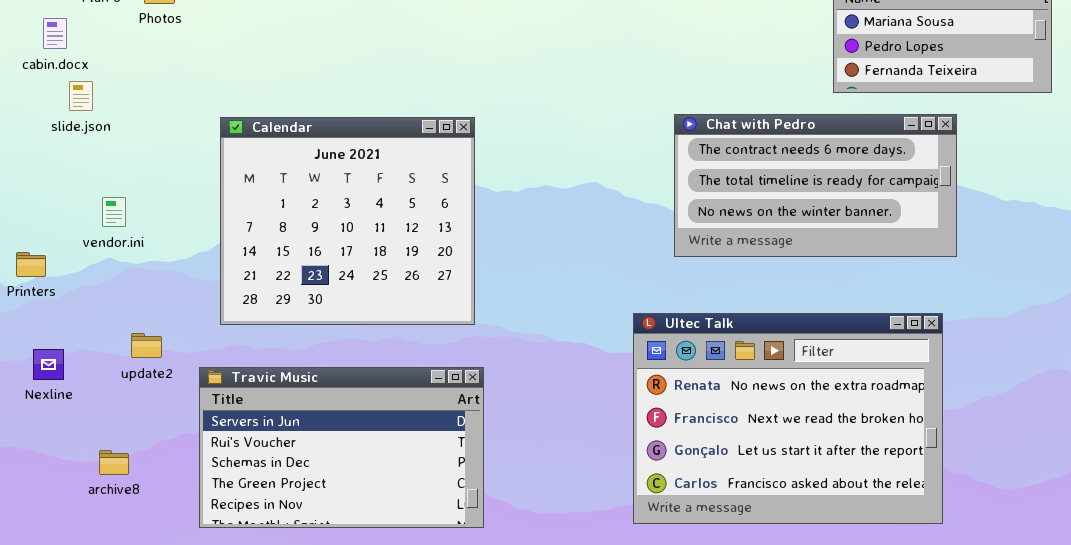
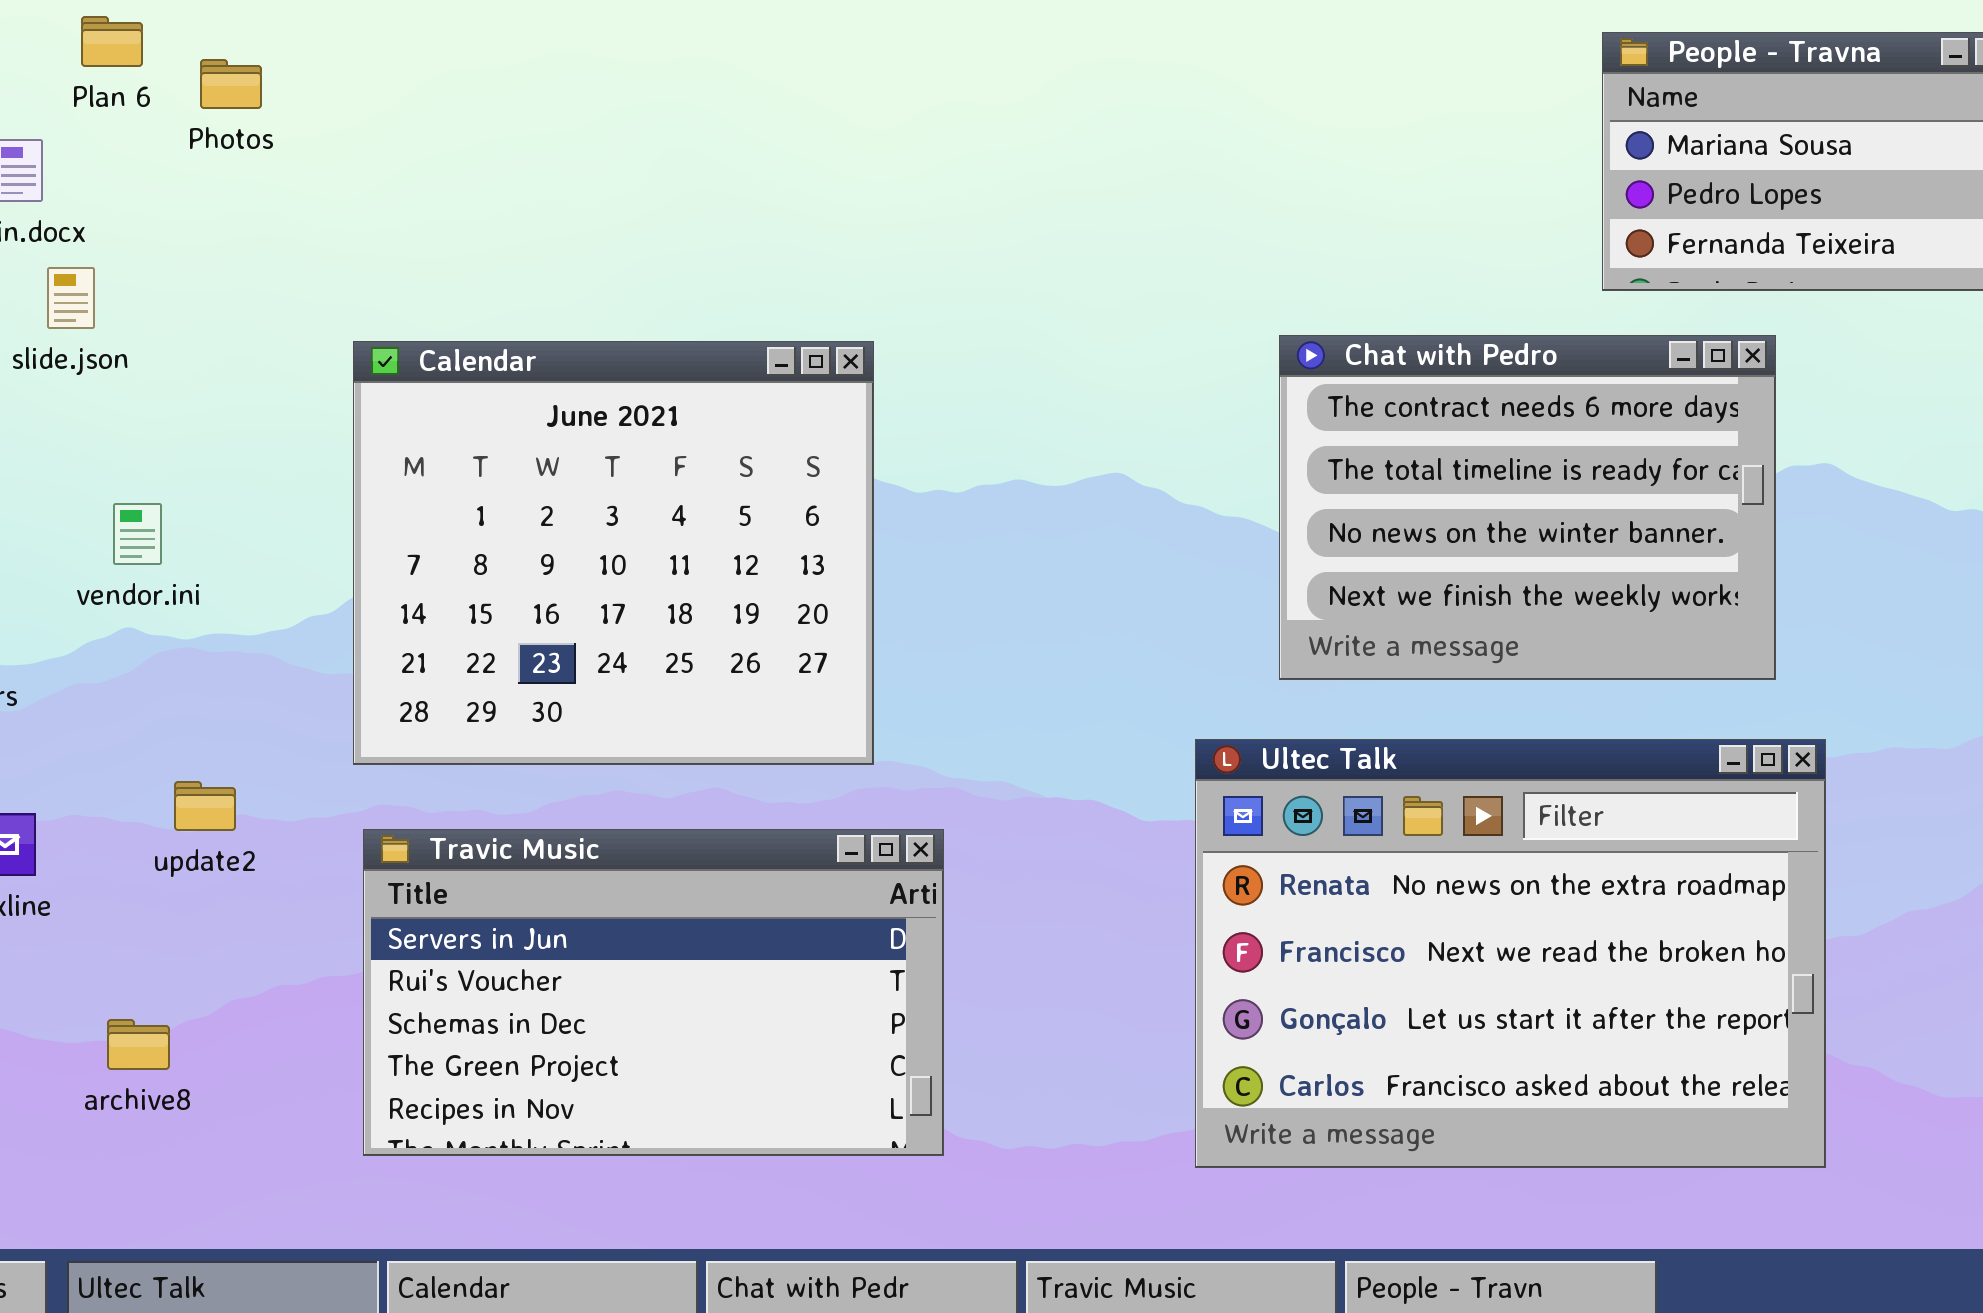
Chat with Pedro: [674,114,957,257] -> [1279,335,1776,680], resized
Travic Music: [199,367,484,528] -> [363,829,944,1156], moved

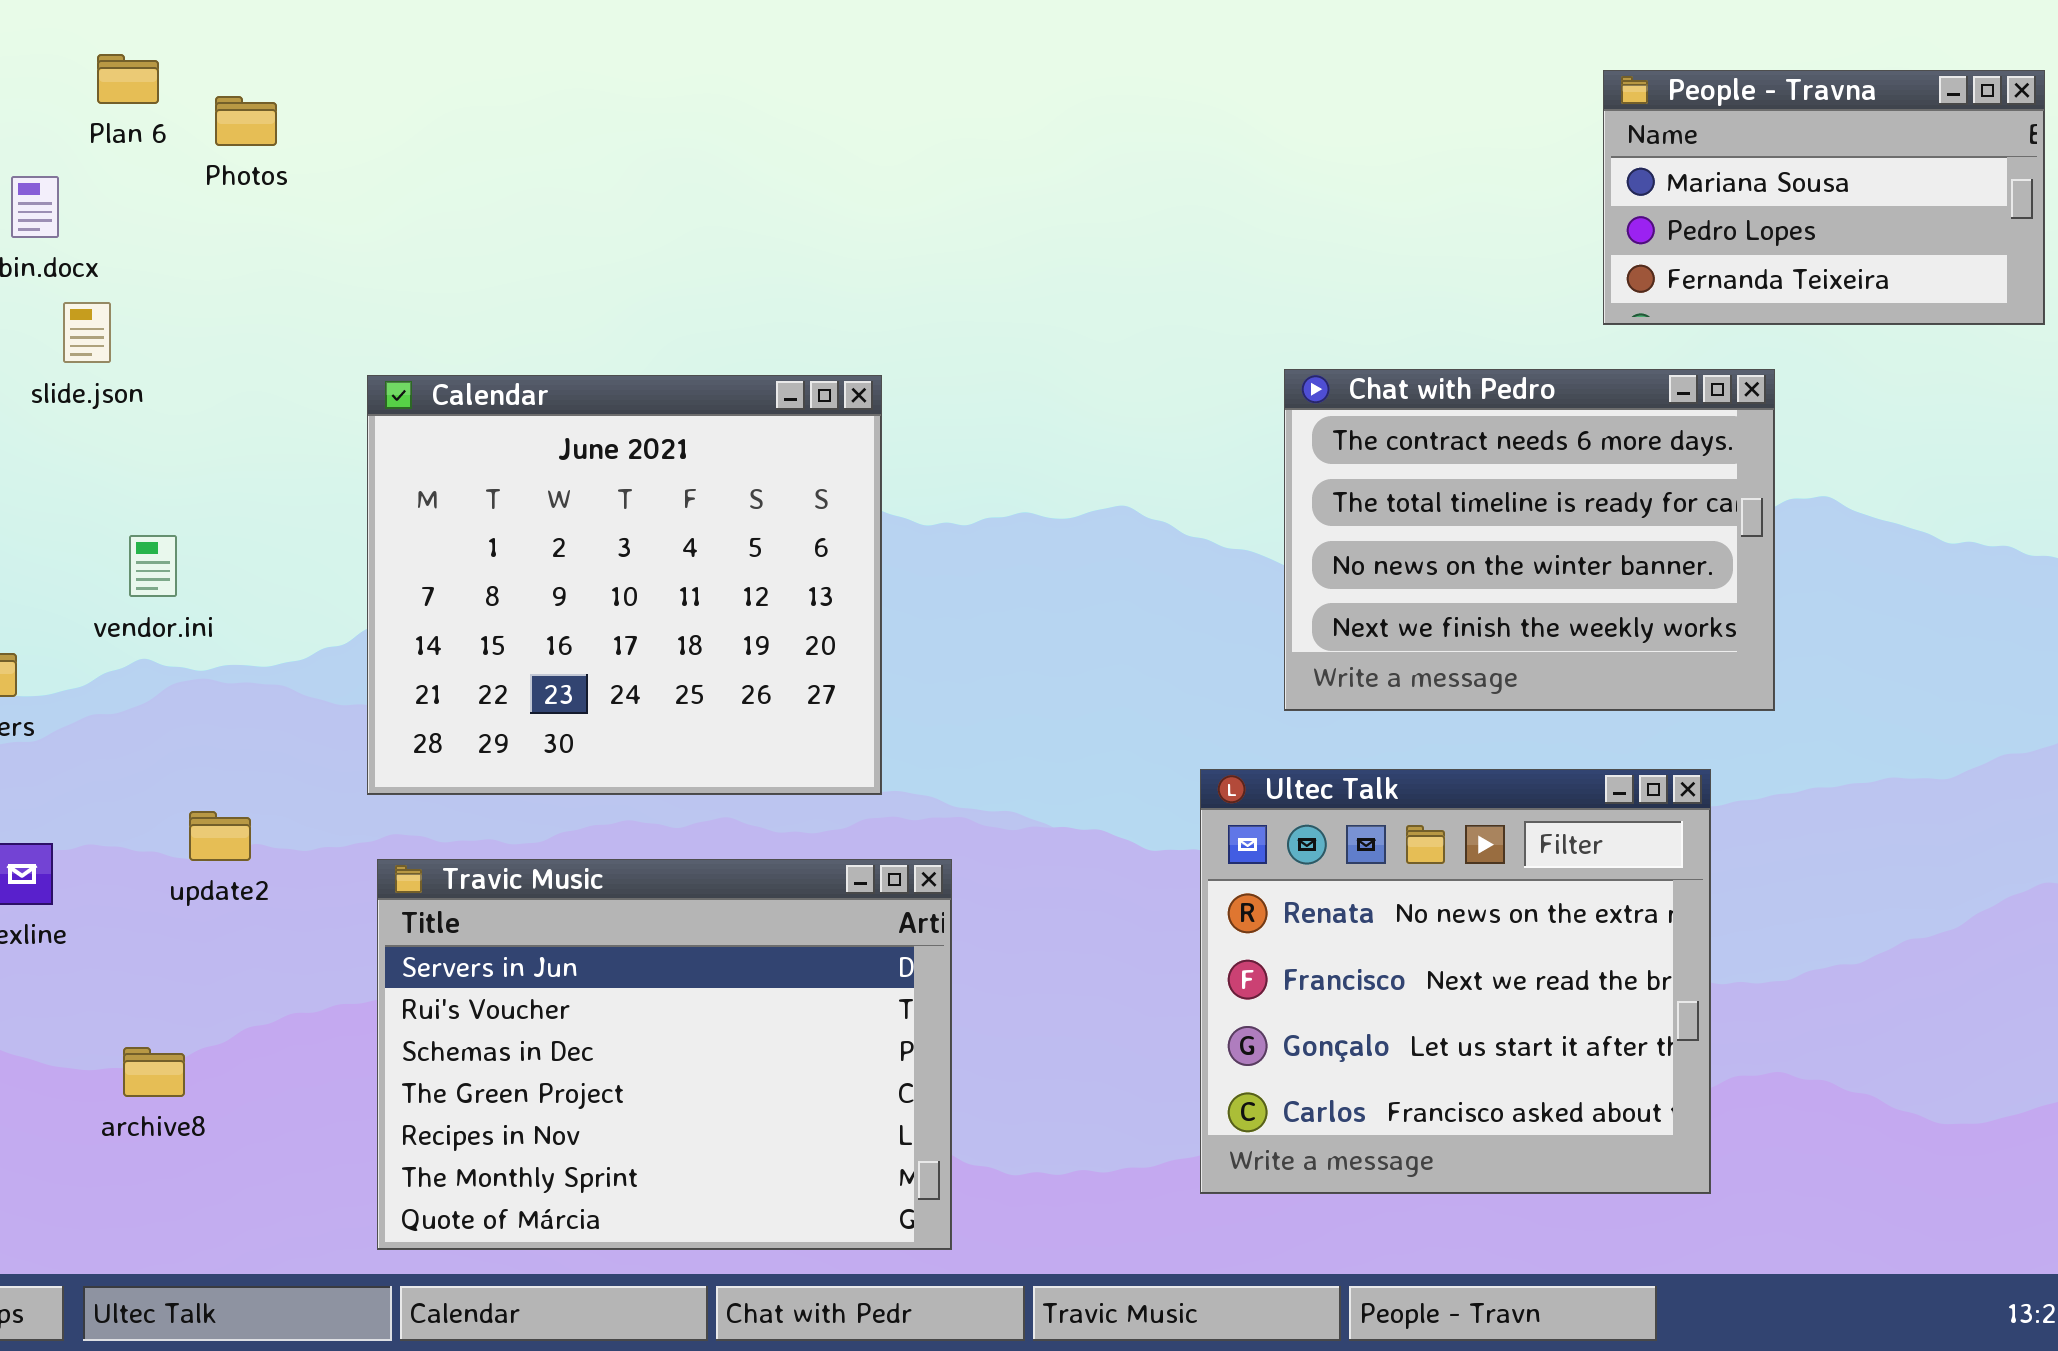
Ultec Talk: [1195,739,1826,1168] -> [1200,769,1711,1194], resized
Travic Music: [363,829,944,1156] -> [377,859,952,1250], resized

